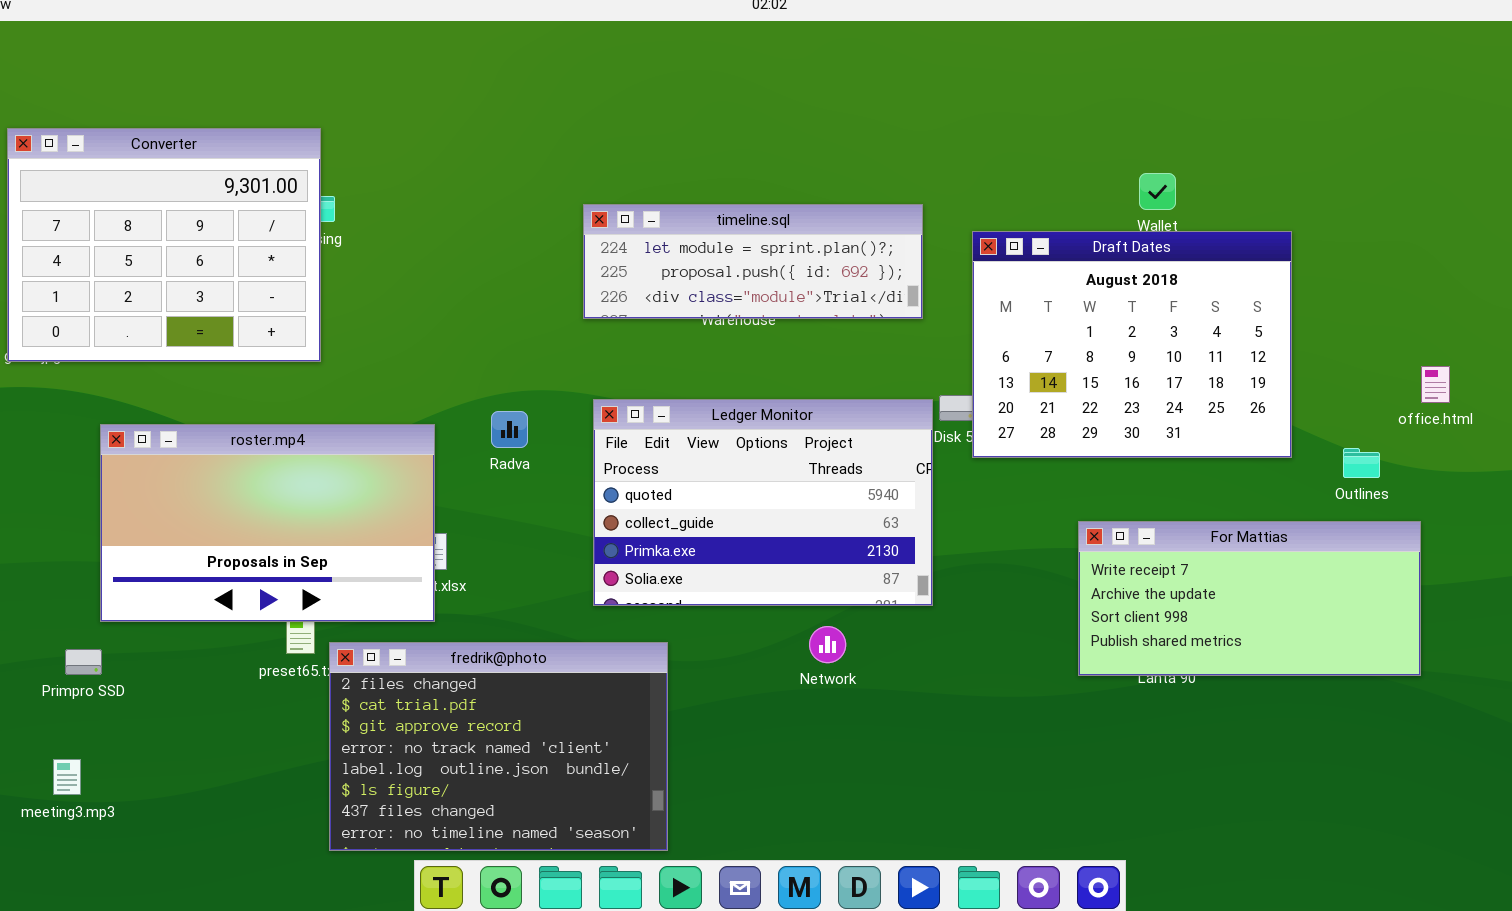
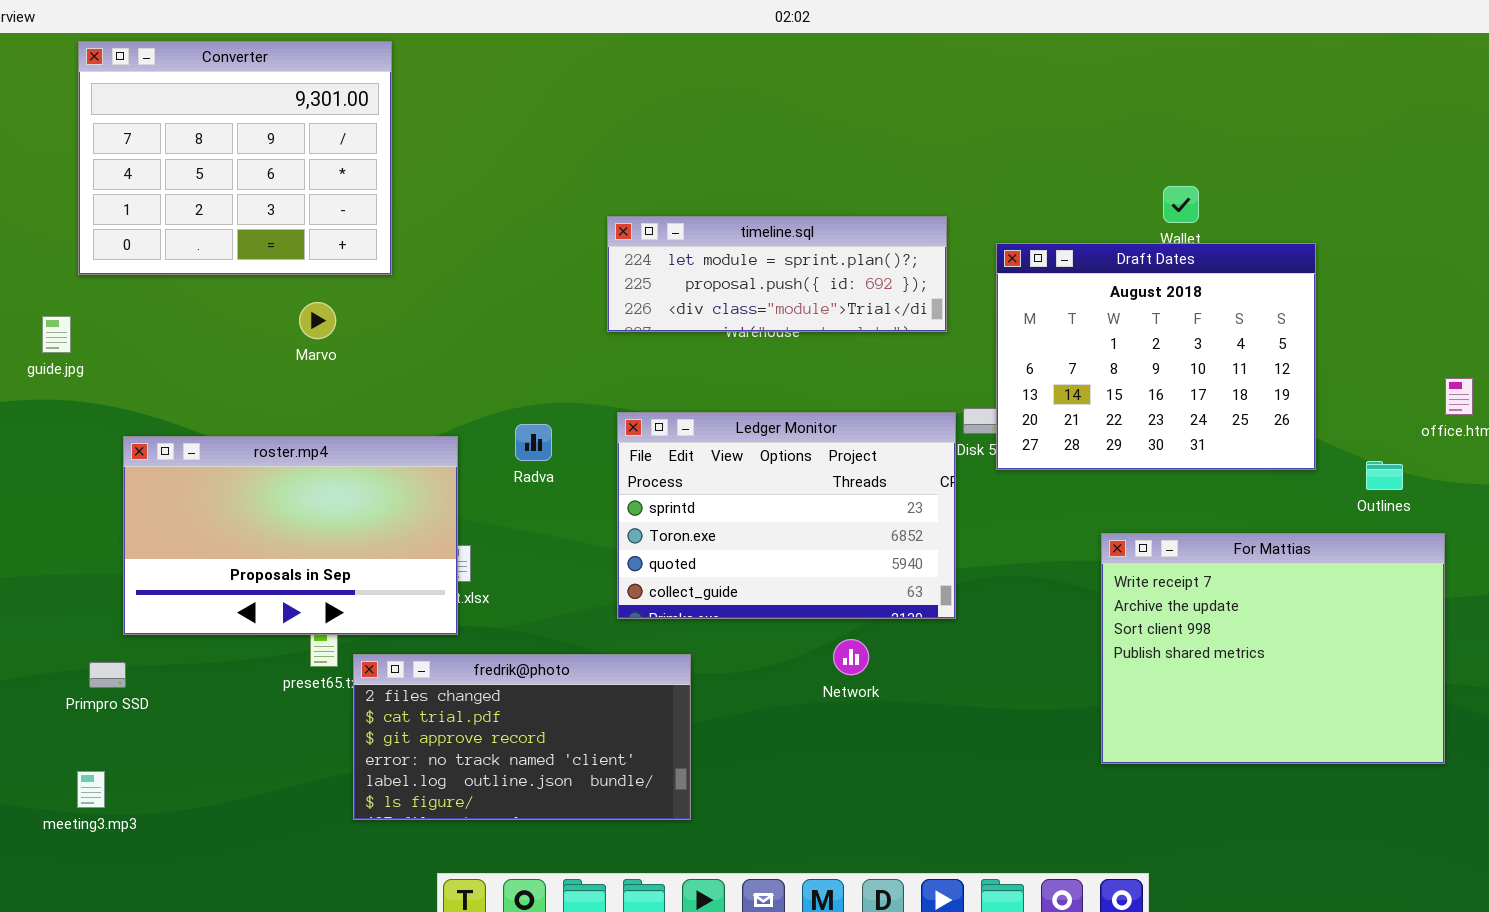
Converter: [7,128,321,362] -> [78,41,392,275], moved
Ledger Monitor: [593,399,933,606] -> [617,412,956,619], scrolled up 2 rows
For Mattias: [1078,521,1421,676] -> [1101,533,1445,764], resized
fredrik@photo: [329,642,668,851] -> [353,654,691,820], resized

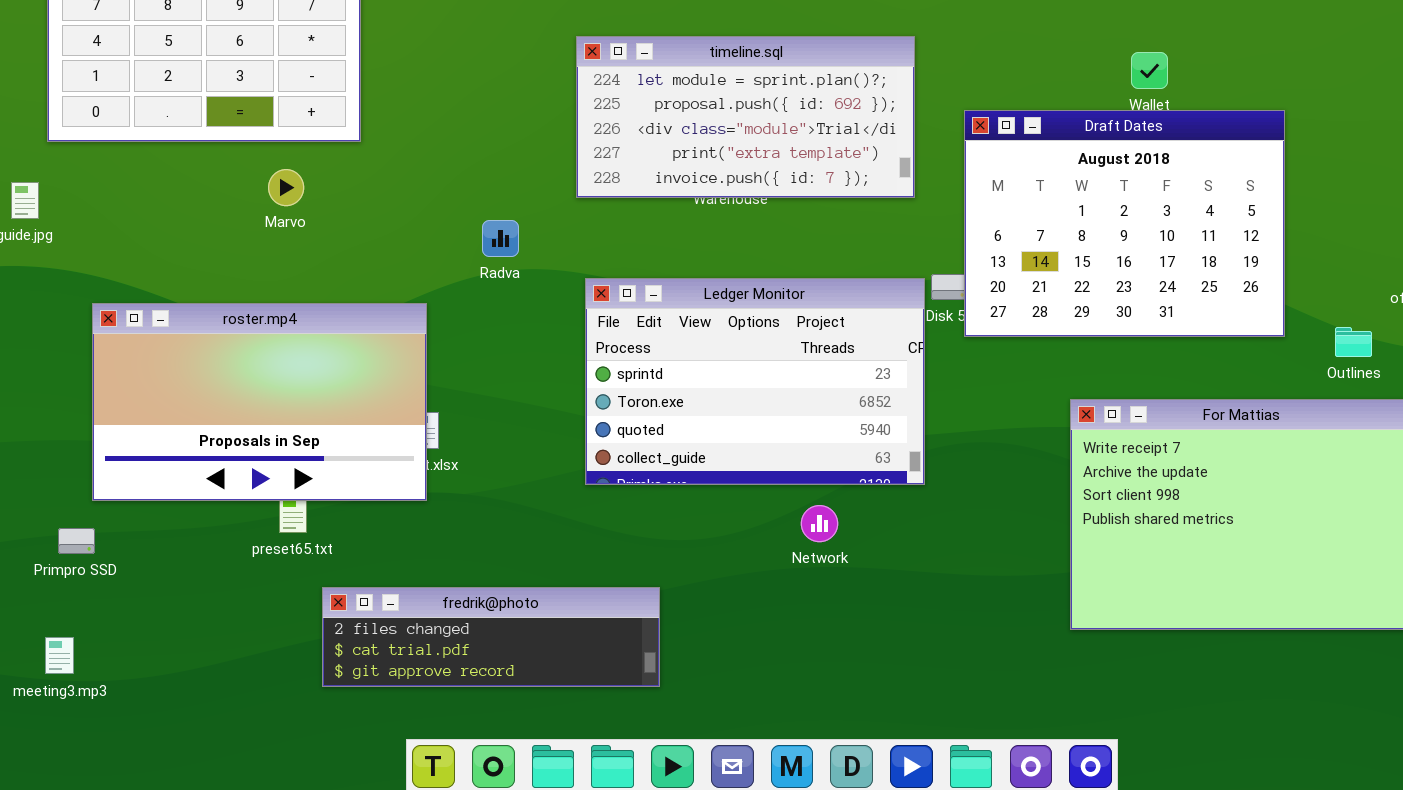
timeline.sql: [607,216,947,332] -> [576,36,915,198], resized
Radva: [515,424,552,461] -> [482,220,519,257], moved
fredrik@photo: [353,654,691,820] -> [322,587,660,687], resized

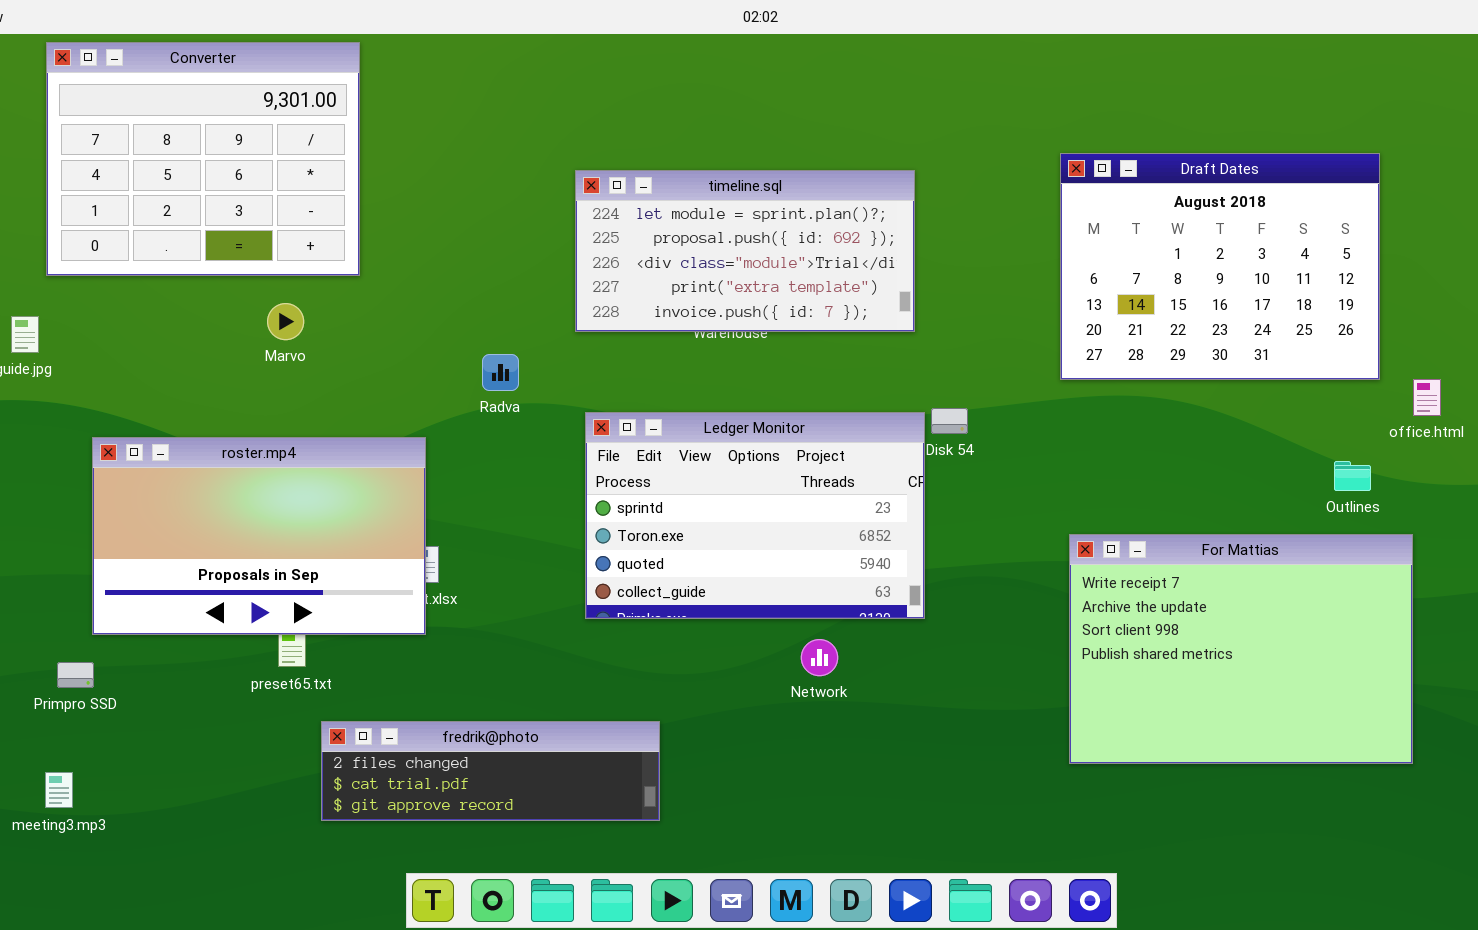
Draft Dates: [964,110,1285,337] -> [1060,153,1380,380], moved

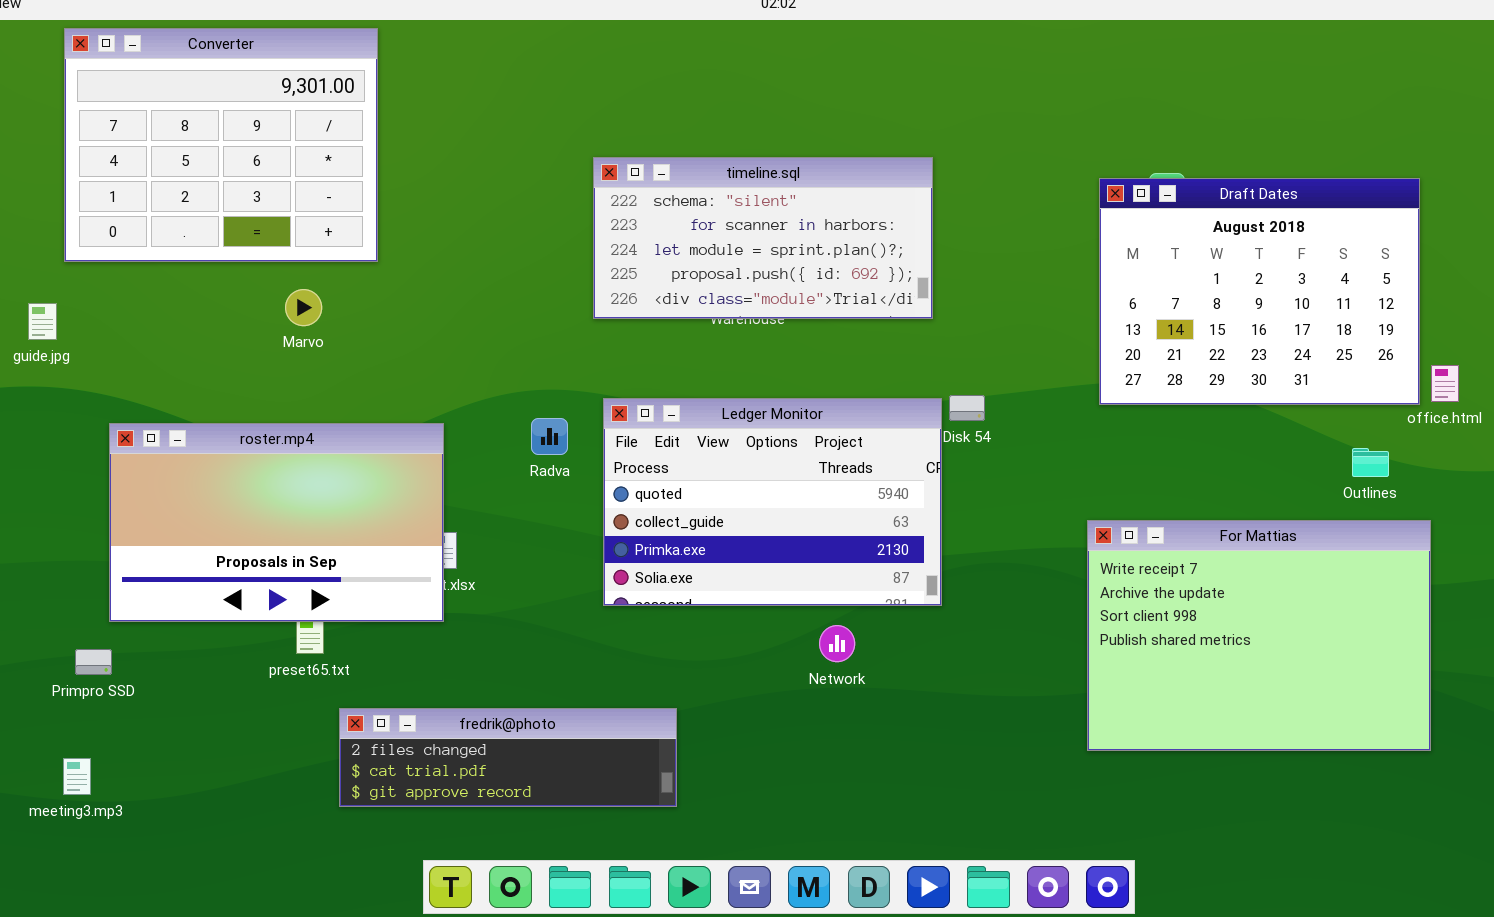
Draft Dates: [1060,153,1380,380] -> [1099,178,1420,405], moved
timeline.sql: [575,170,915,332] -> [593,157,933,319], scrolled up 2 rows
Radva: [482,354,519,391] -> [531,418,568,455], moved
Ledger Monitor: [585,412,925,619] -> [603,398,942,606], scrolled down 2 rows

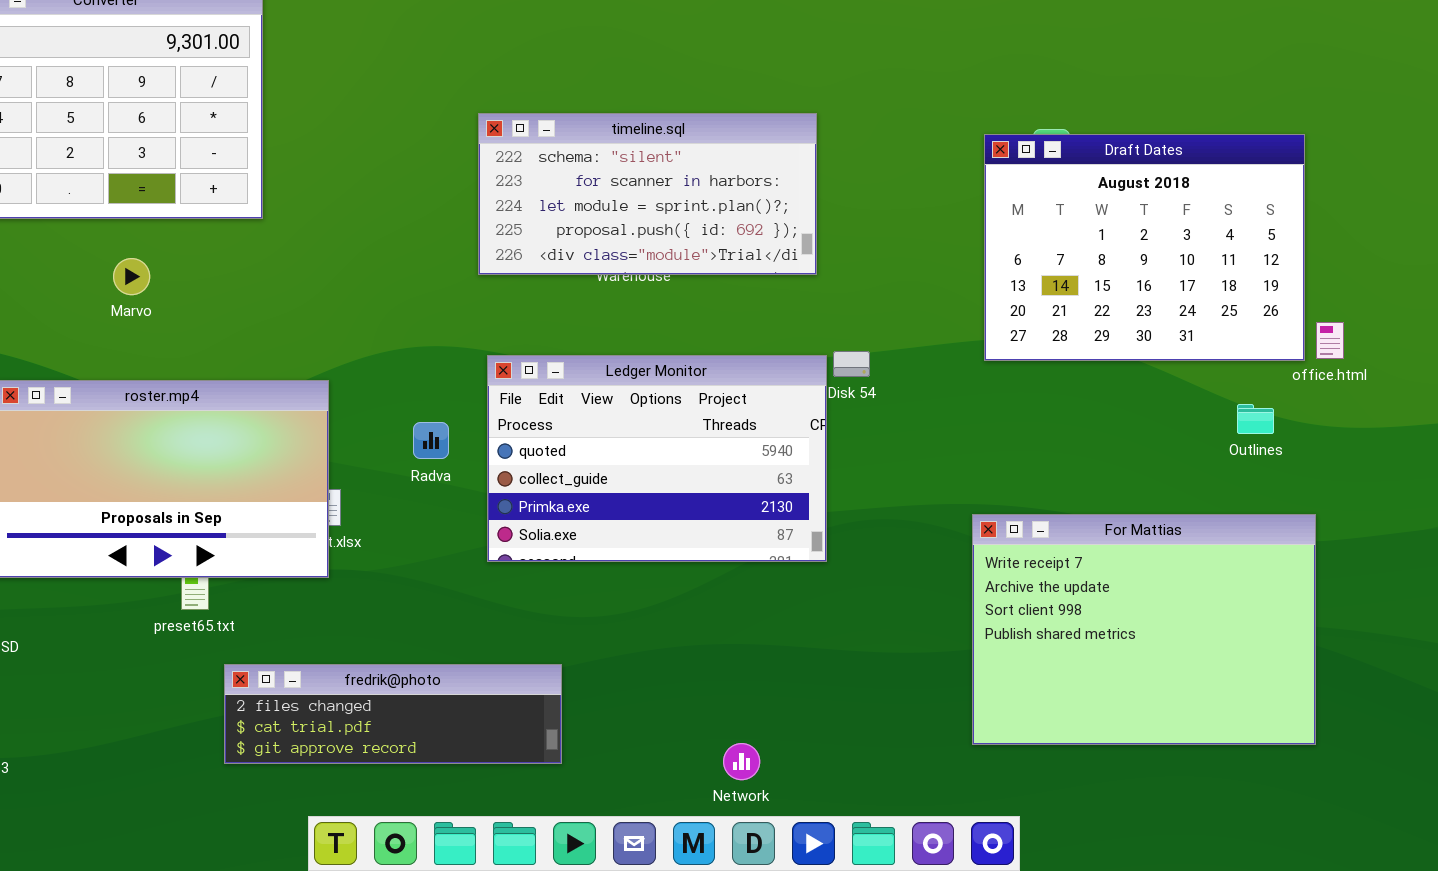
Marvo: [285,289,322,326] -> [113,258,150,295], moved
Radva: [531,418,568,455] -> [413,422,449,459], moved
For Mattias: [1087,520,1431,751] -> [972,514,1316,745], moved
Network: [819,625,855,662] -> [723,743,760,780], moved

